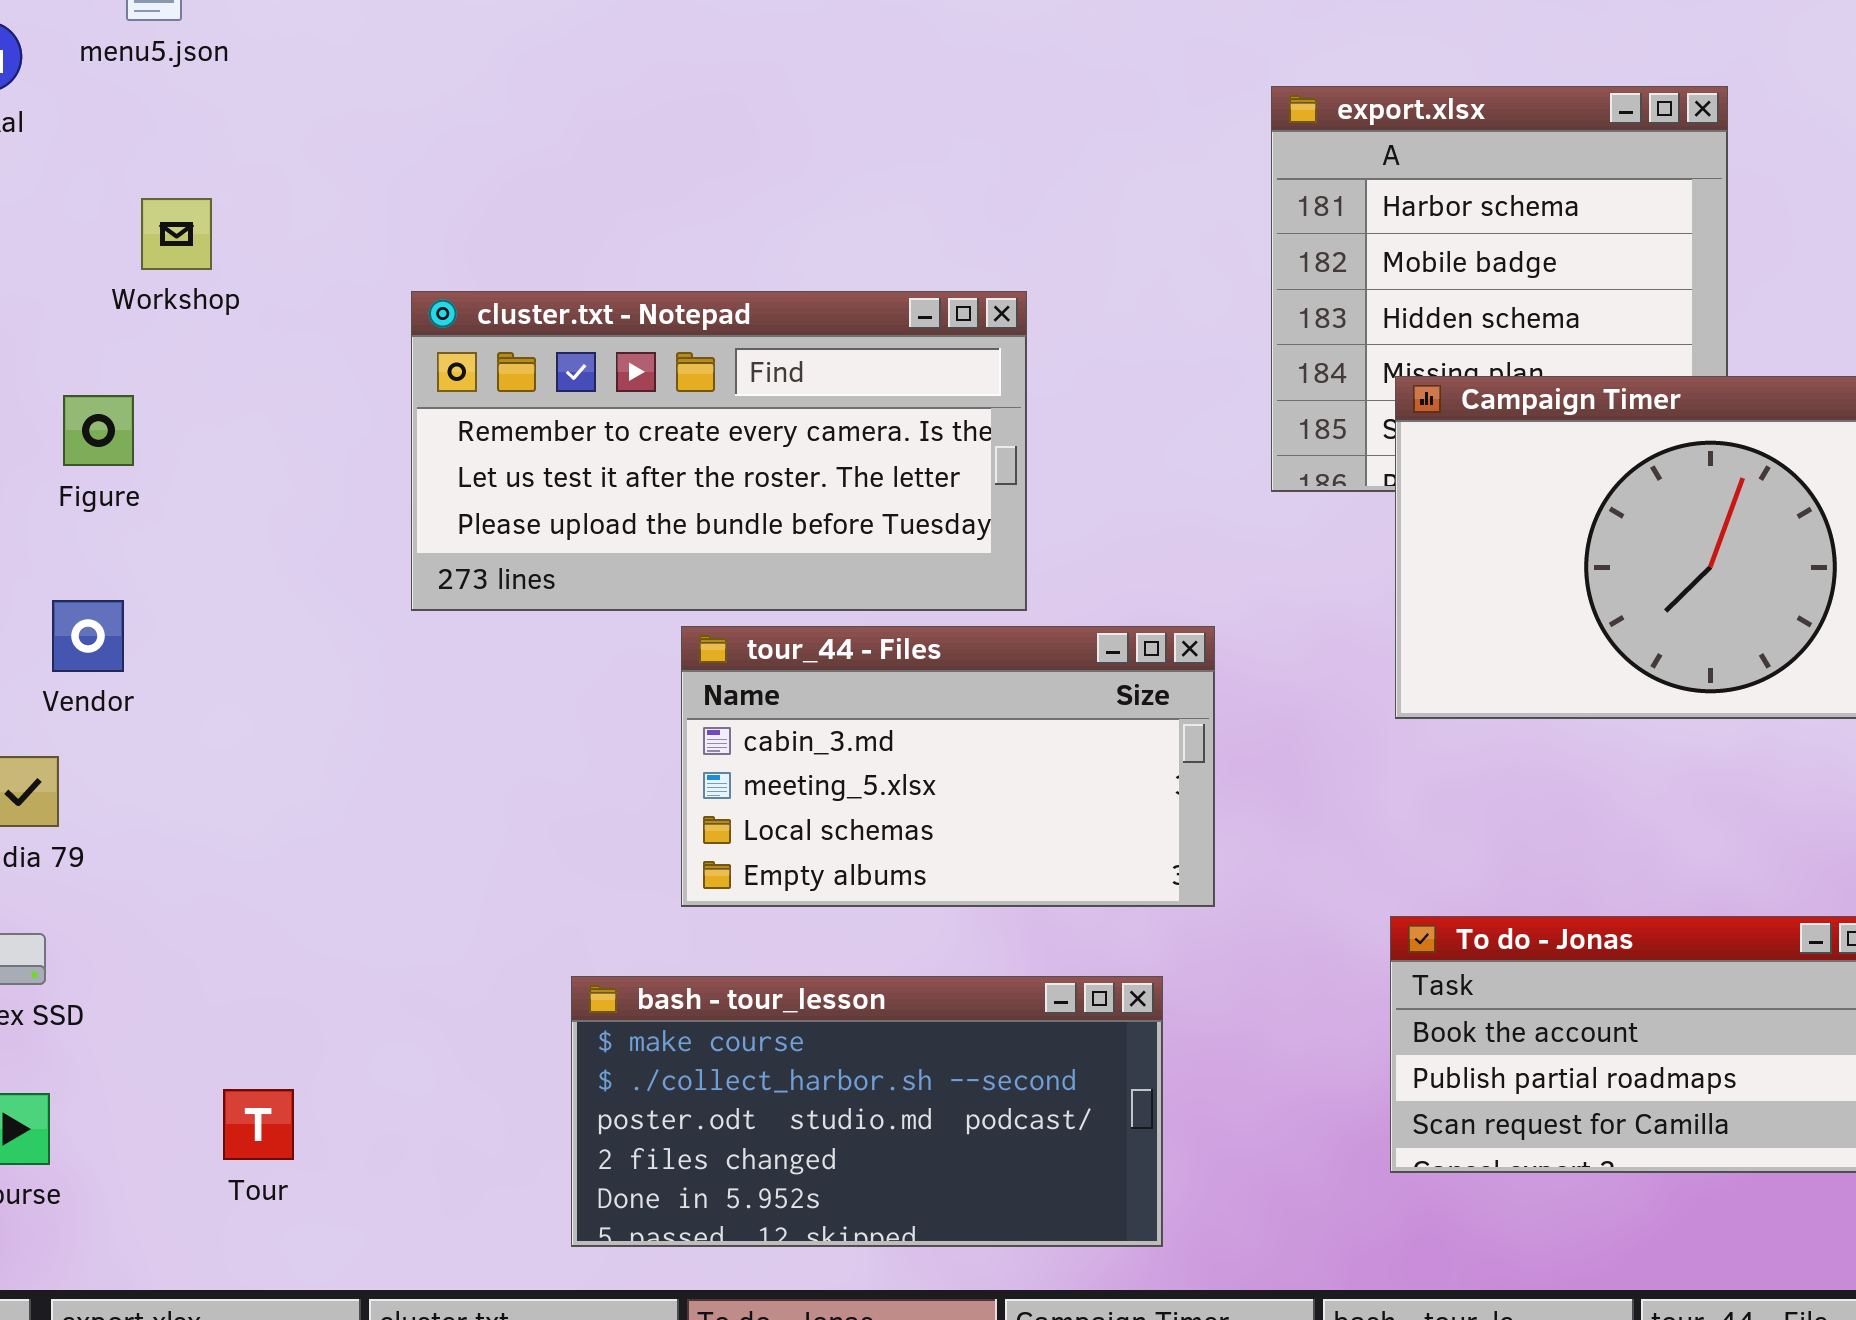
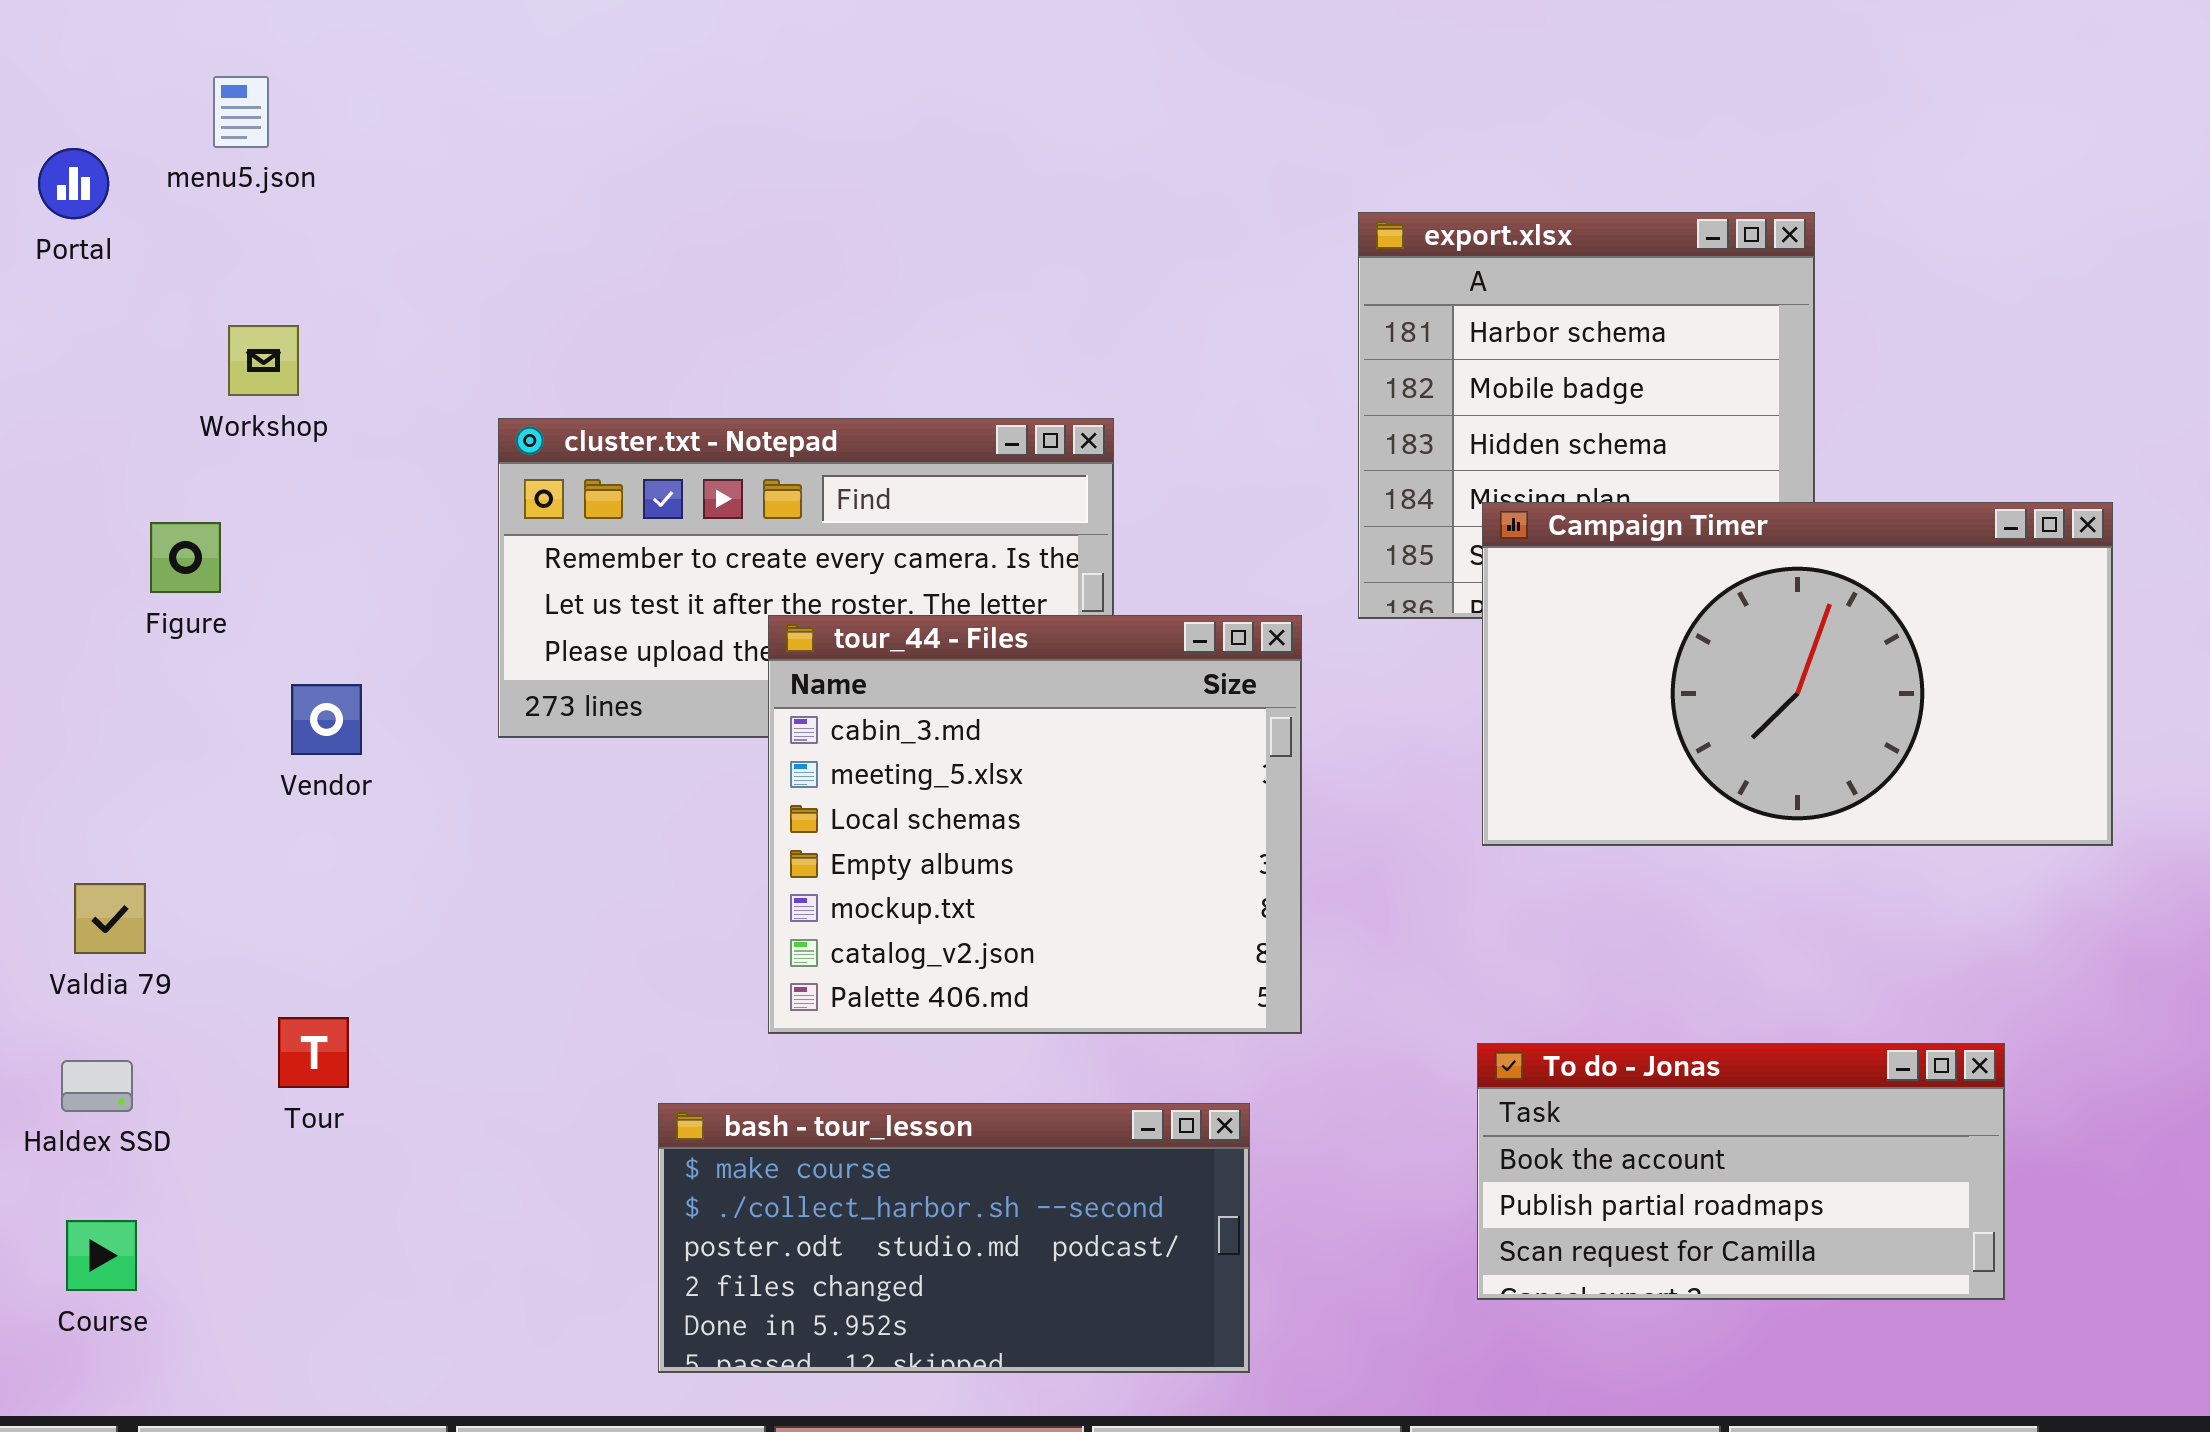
Vendor: [52,600,124,672] -> [291,684,362,755], moved
tour_44 - Files: [681,626,1215,907] -> [768,615,1302,1034], resized
Tour: [223,1089,294,1160] -> [278,1017,349,1088], moved

